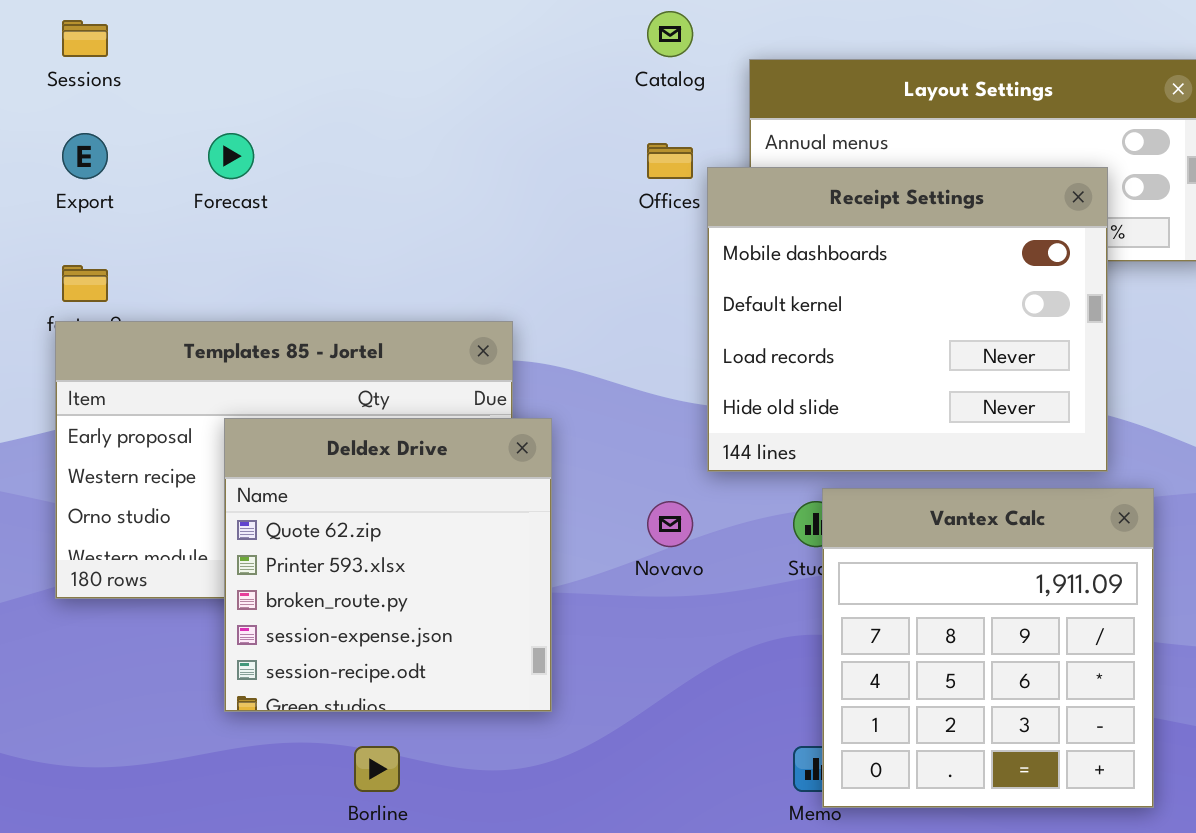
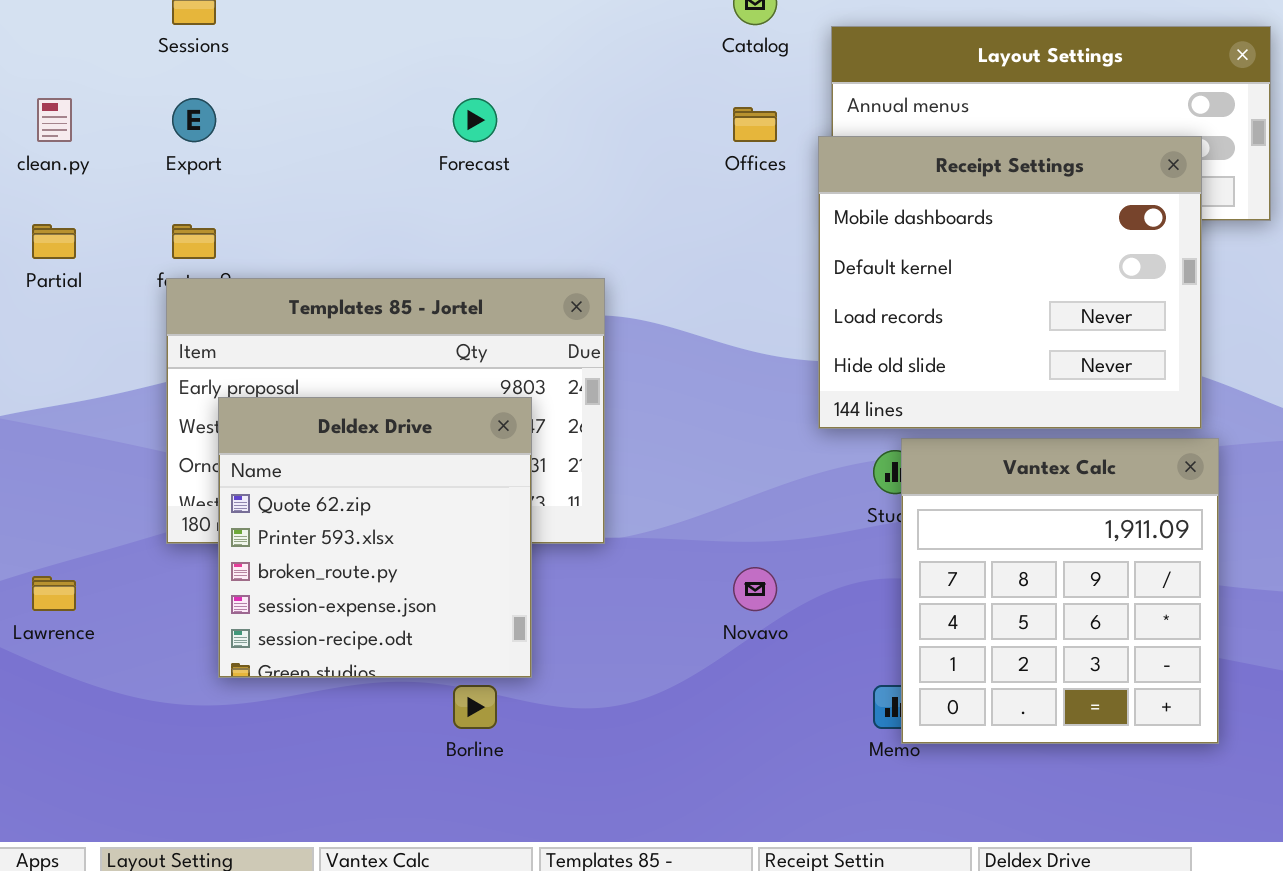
Forecast: [208,133,254,179] -> [453,98,497,142], moved
Receipt Settings: [707,167,1108,472] -> [818,136,1202,429], moved
Deldex Drive: [224,418,552,712] -> [218,397,532,678], moved
Novavo: [647,501,693,547] -> [733,567,777,611], moved

